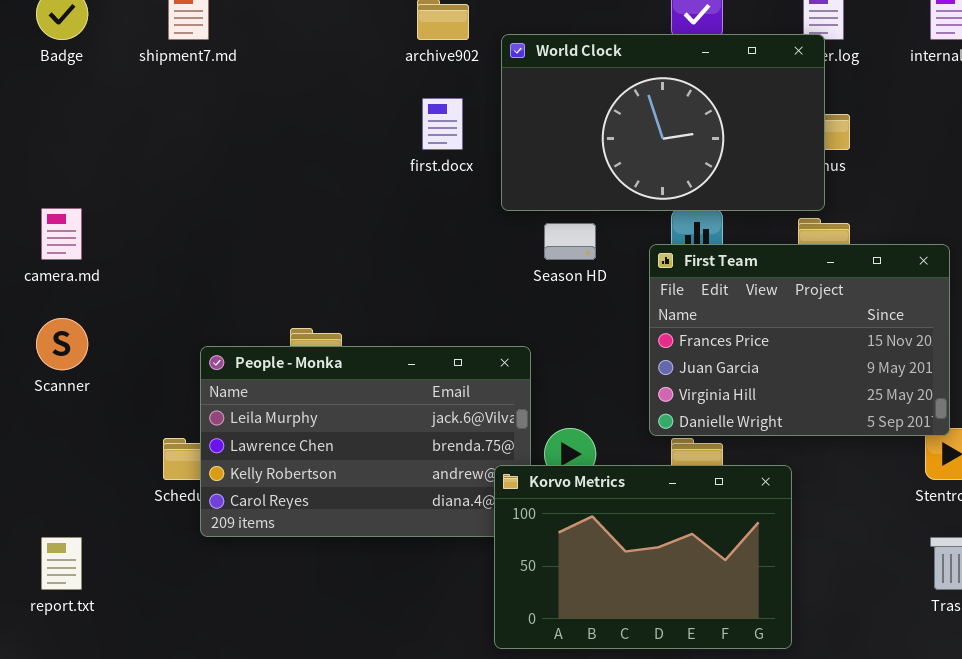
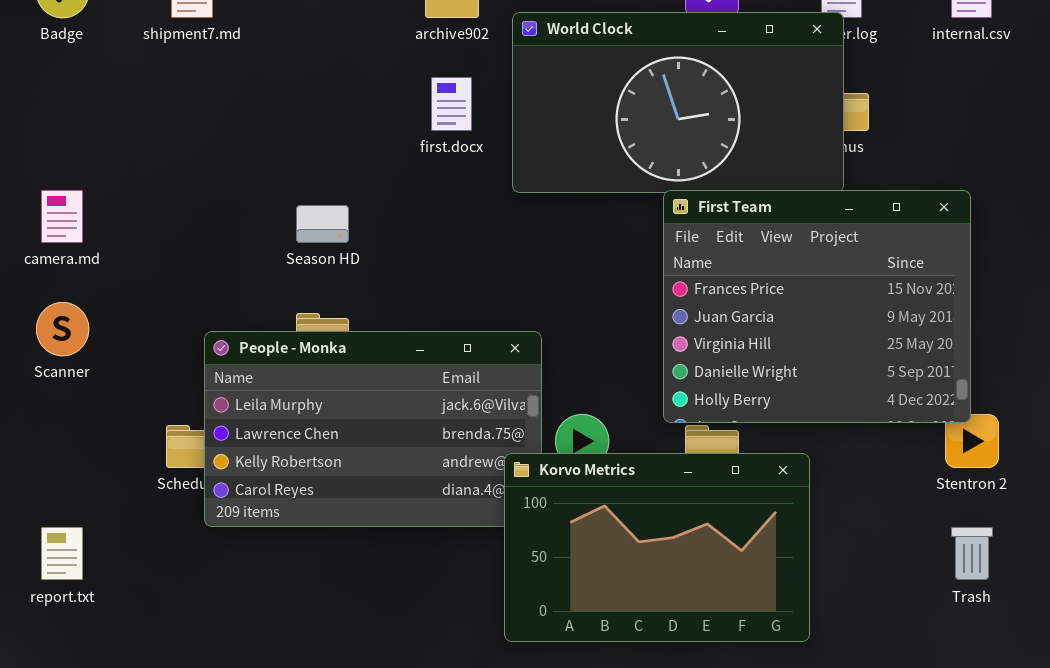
Season HD: [544,223,596,260] -> [296,205,349,243], moved
First Team: [649,244,950,436] -> [663,190,971,423], resized

